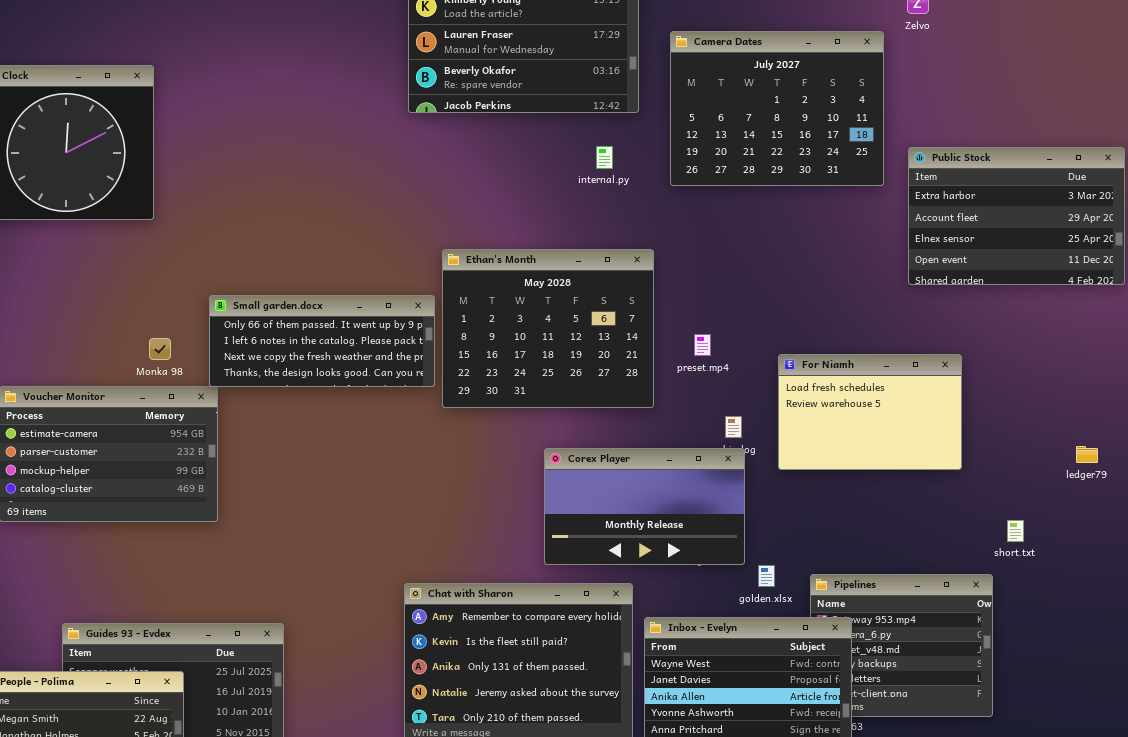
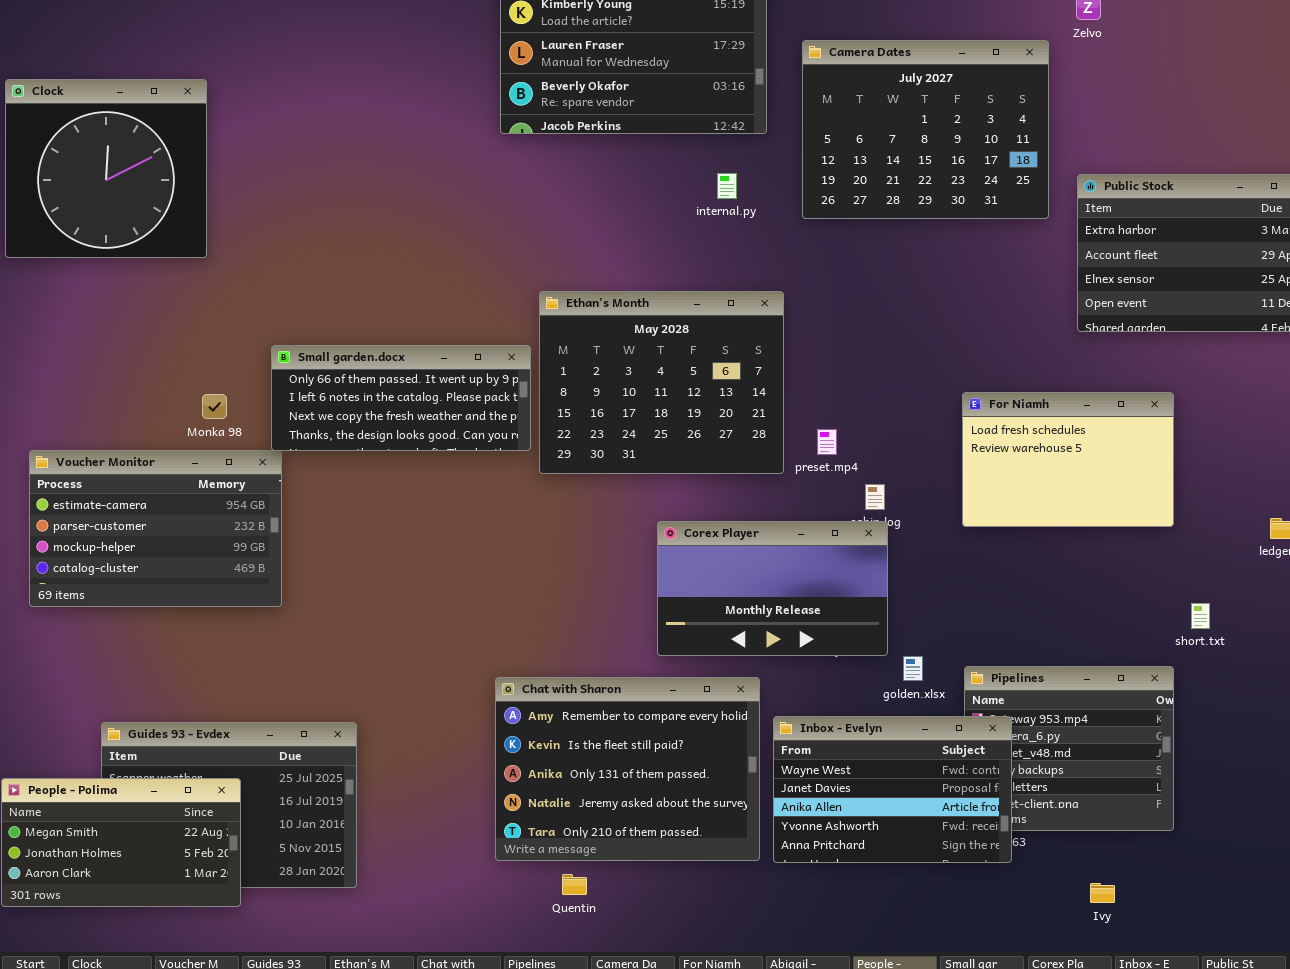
preset.mp4: [694,334,711,356] -> [817,429,837,455], moved
For Niamh: [778,354,962,470] -> [962,392,1174,527], moved

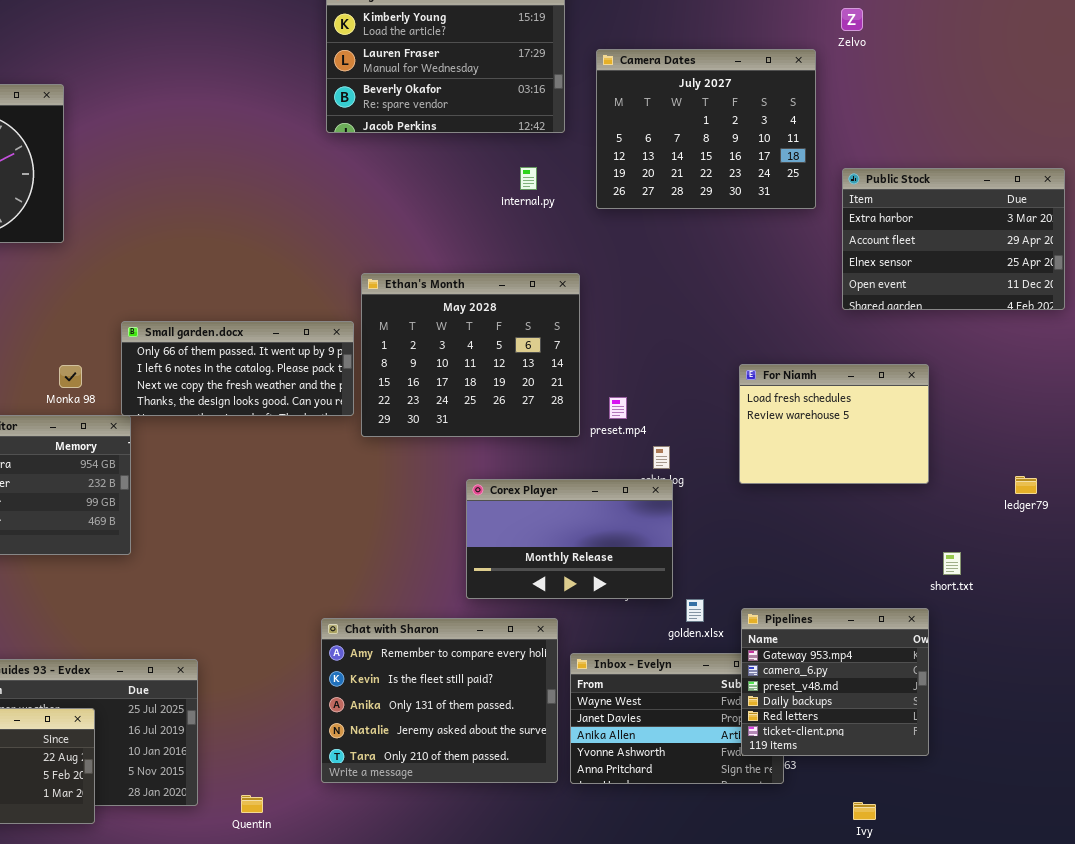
Pipelines: [964,666,1174,831] -> [741,608,929,756], raised
Quentin: [562,874,587,895] -> [241,795,263,813], moved

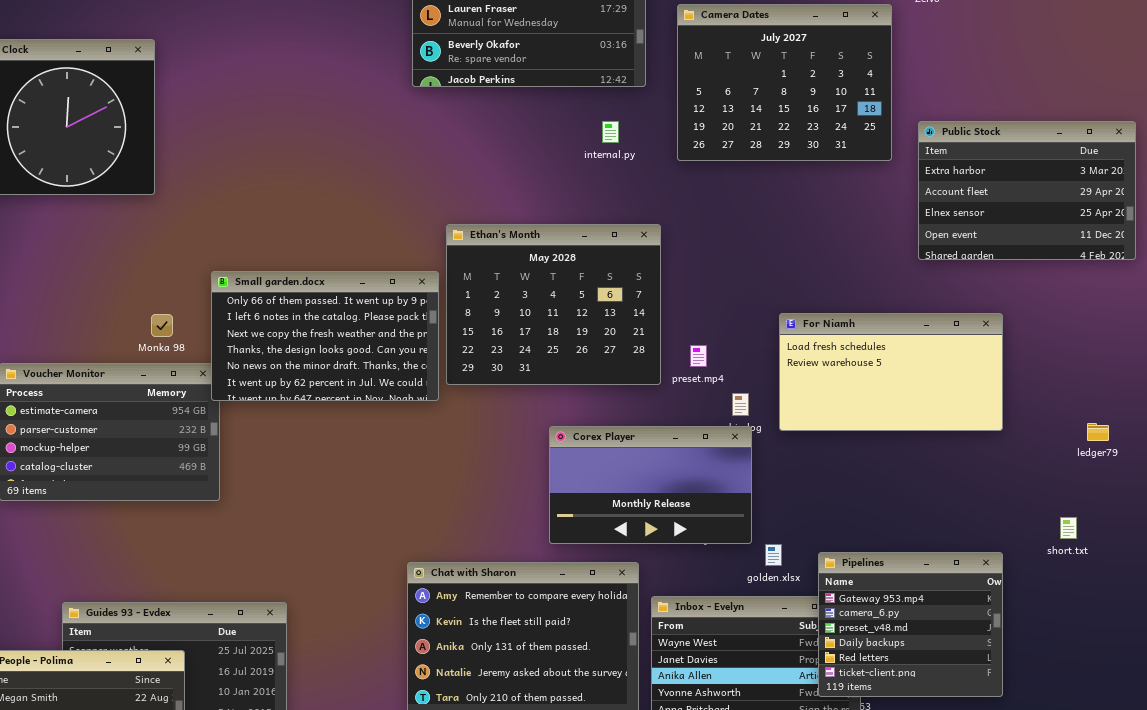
Small garden.docx: [121,321,354,416] -> [211,271,439,401], resized
For Niamh: [739,364,929,484] -> [779,313,1003,431], resized
short.txt: [943,552,961,575] -> [1060,517,1077,539], moved

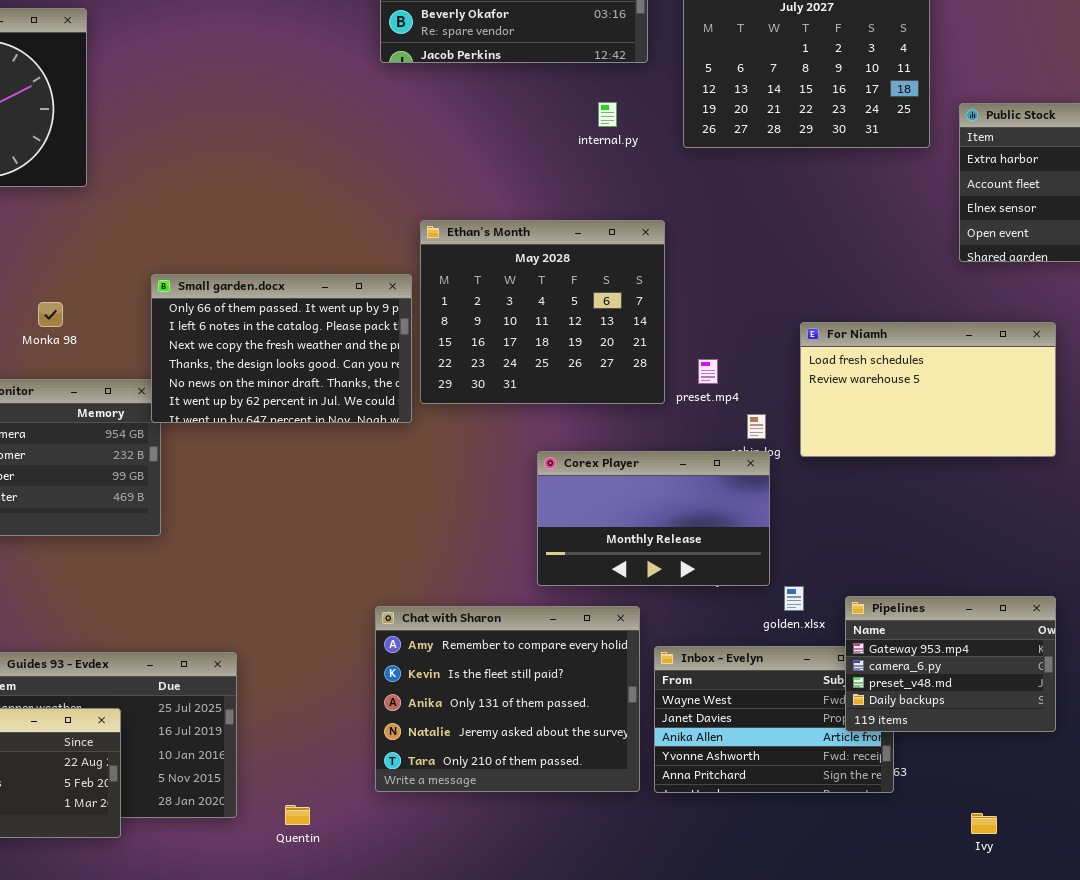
Monka 98: [151,314,173,337] -> [38,302,63,327], moved
Pipelines: [818,552,1003,697] -> [845,596,1056,732], resized

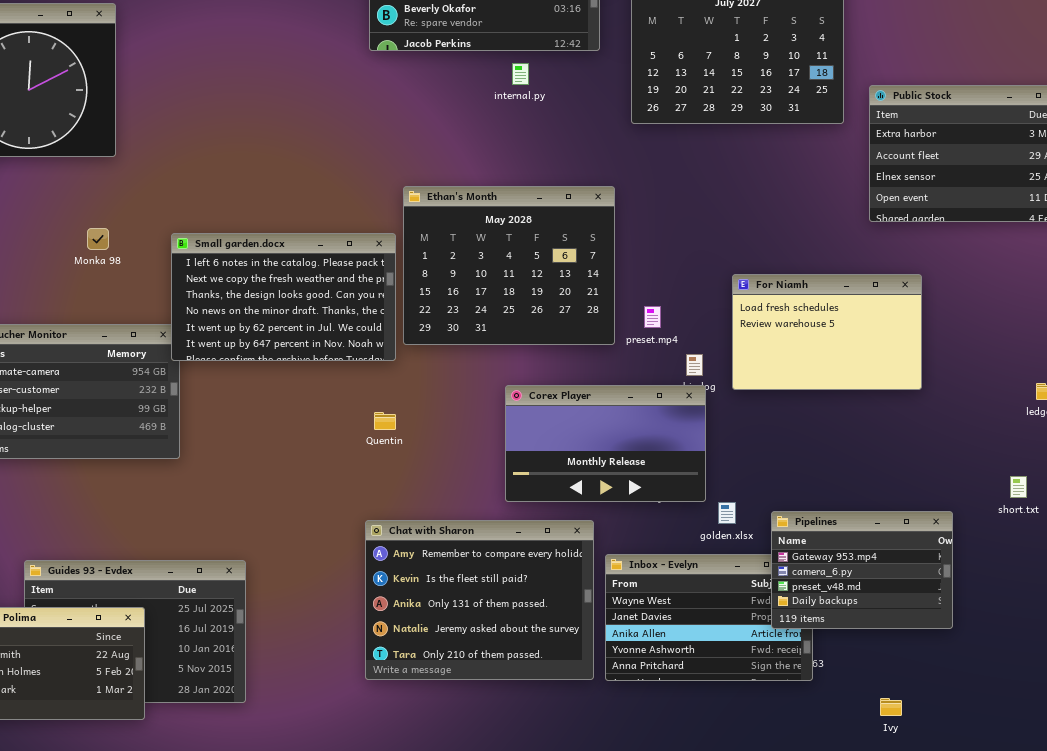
internal.py: [598,102,617,127] -> [512,63,529,85], moved
Small garden.docx: [151,274,412,423] -> [171,233,396,361], scrolled down 1 row
Monka 98: [38,302,63,327] -> [87,228,109,250], moved
For Niamh: [800,322,1056,457] -> [732,274,922,390], resized
Quentin: [285,805,310,825] -> [374,412,396,430], moved

